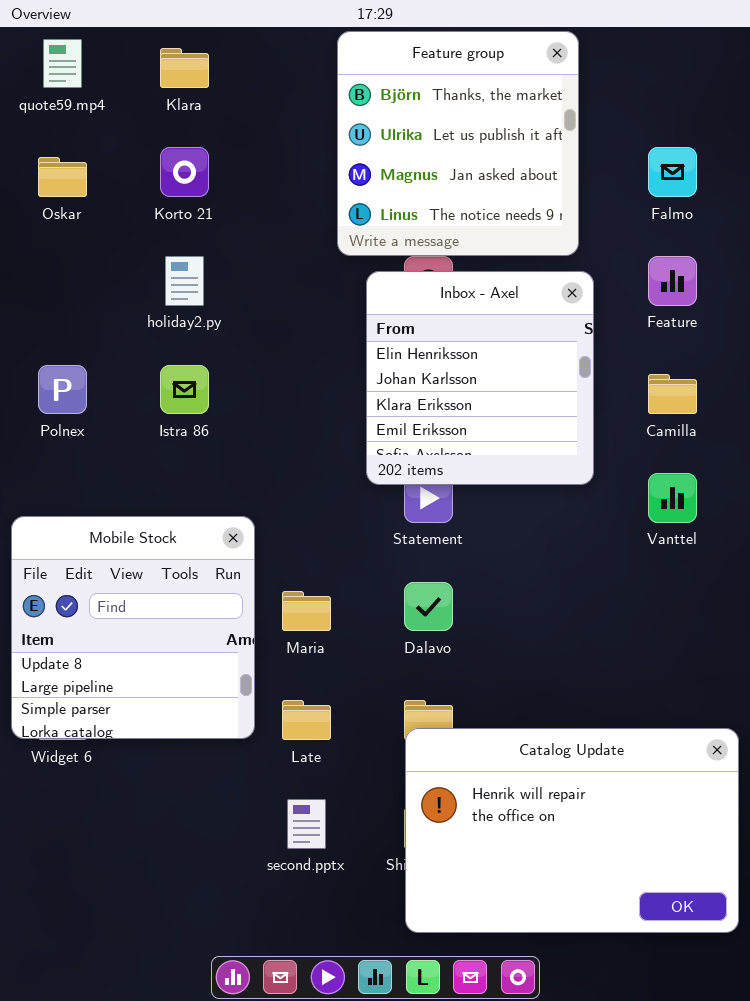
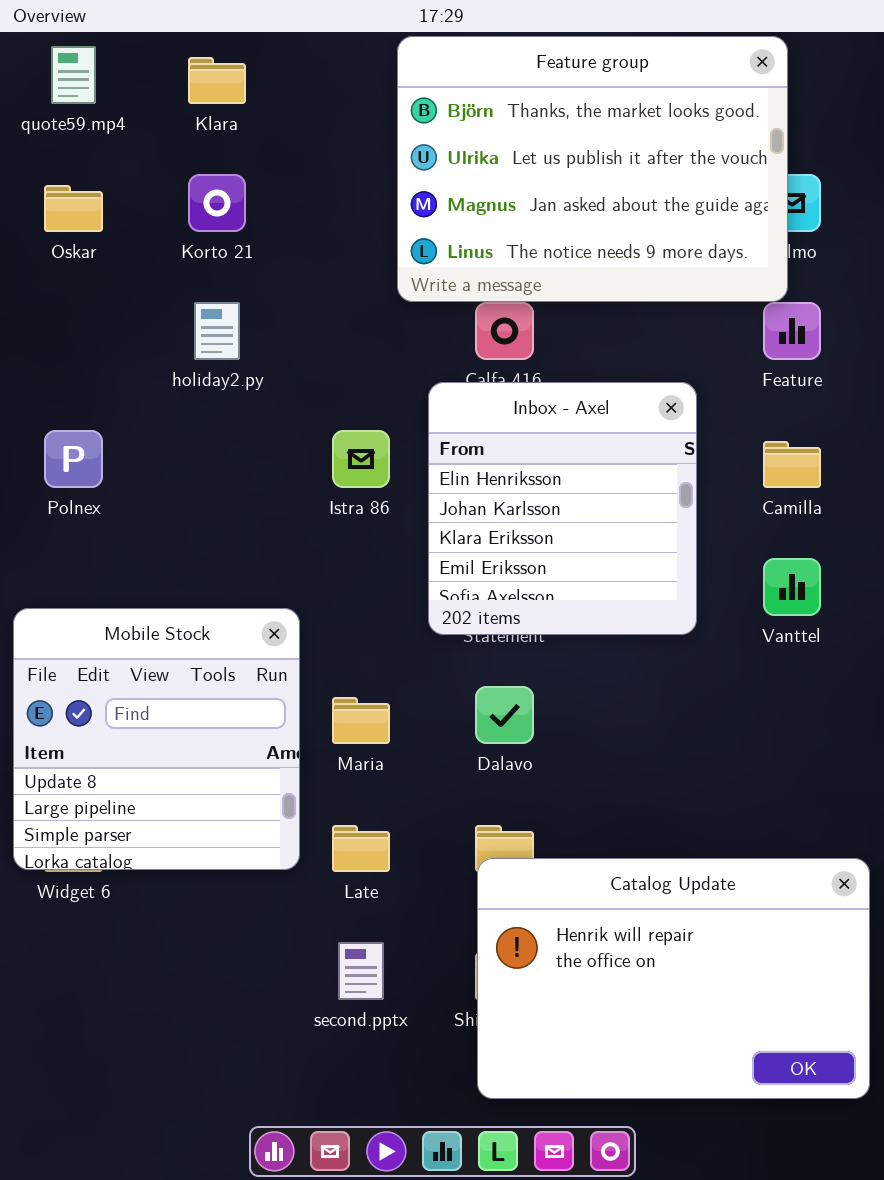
Feature group: [337,31,579,256] -> [397,36,788,302], resized
Inbox - Axel: [366,271,594,485] -> [428,382,697,635], moved
Istra 86: [160,365,209,414] -> [332,430,390,488], moved

